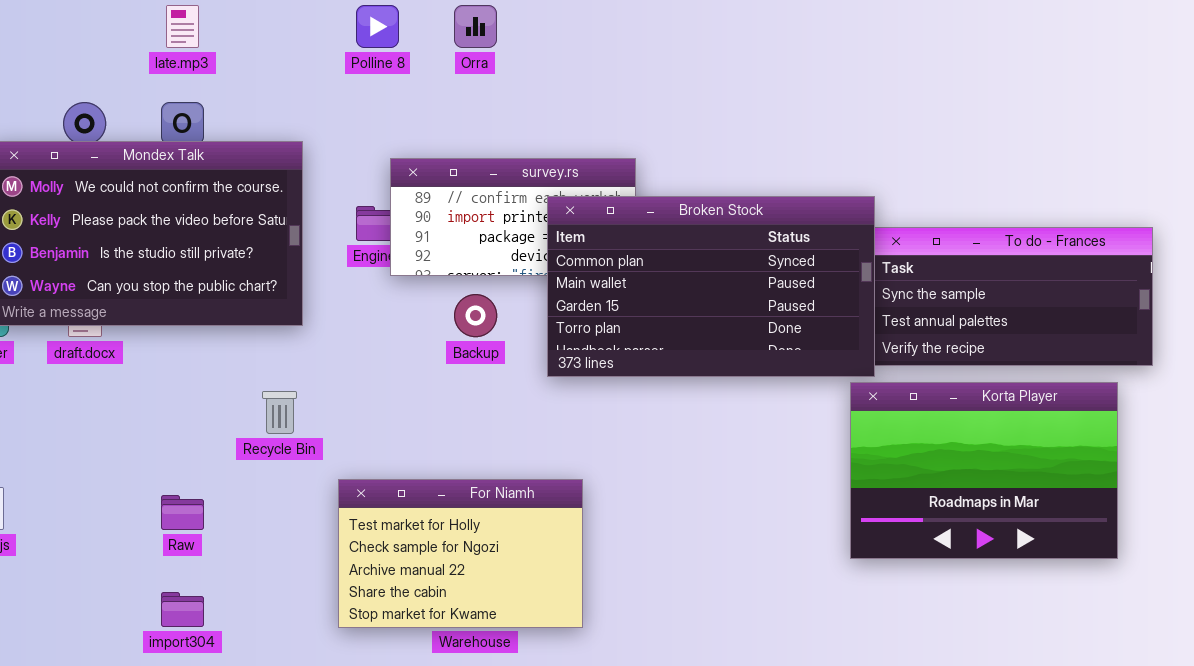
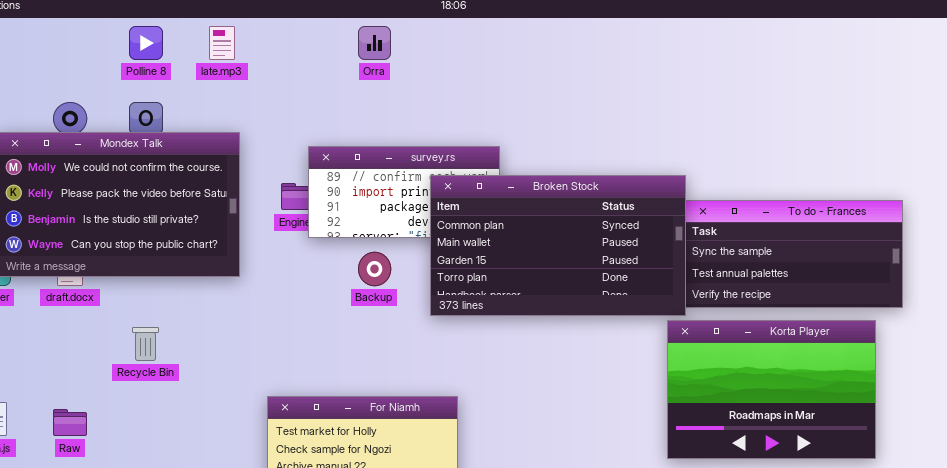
late.mp3: [166,5,199,48] -> [209,26,235,60], moved
Polline 8: [356,5,399,48] -> [129,26,163,60], moved
Recycle Bin: [262,391,297,434] -> [132,327,159,361], moved
Raw: [161,495,204,530] -> [53,409,87,436], moved

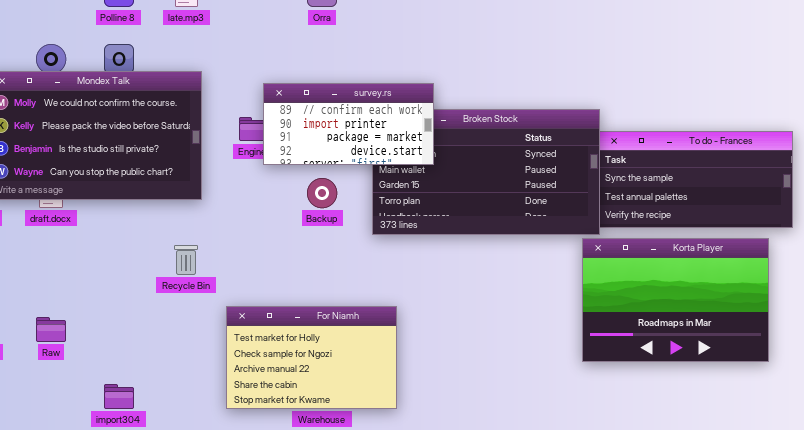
survey.rs: [308,146,500,238] -> [263,83,434,165], raised
Recycle Bin: [132,327,159,361] -> [174,245,198,275], moved

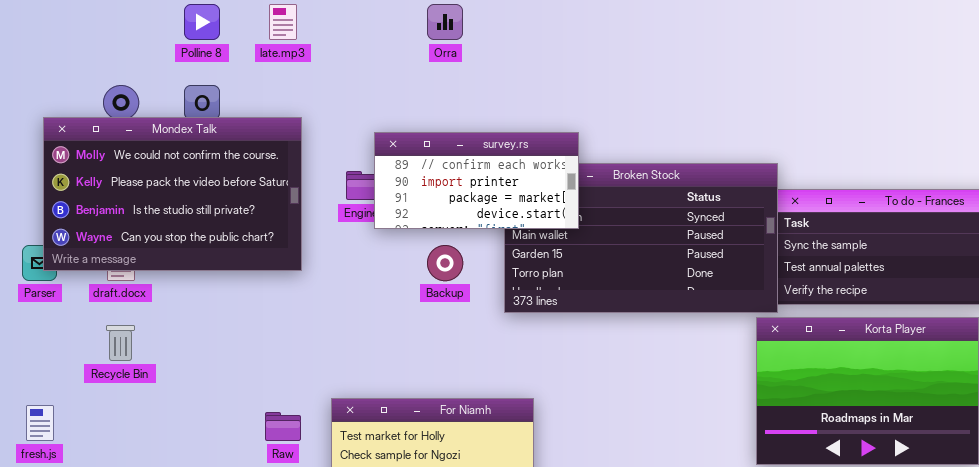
Recycle Bin: [174,245,198,275] -> [106,325,135,361], moved
Raw: [36,317,66,342] -> [265,412,301,441], moved

